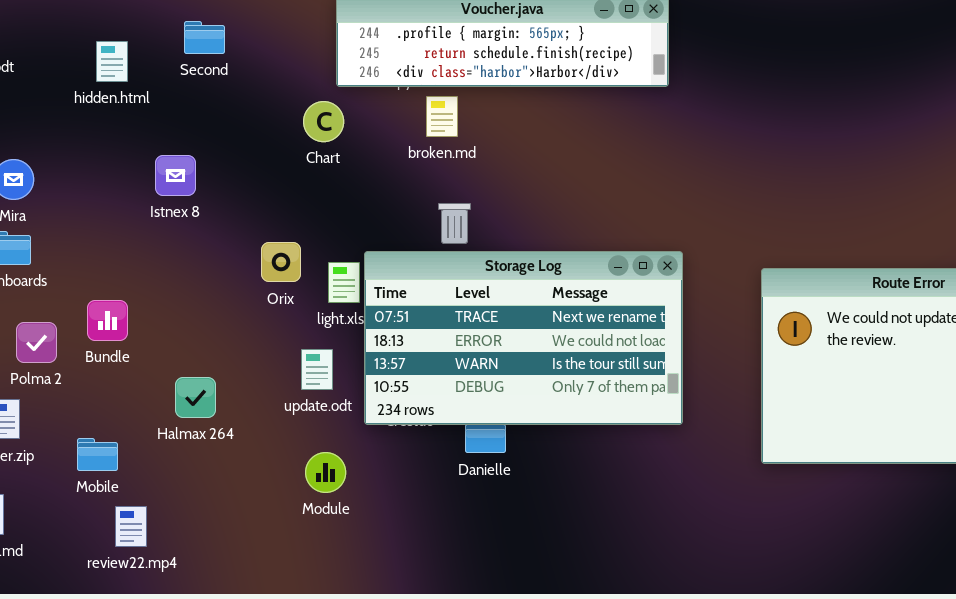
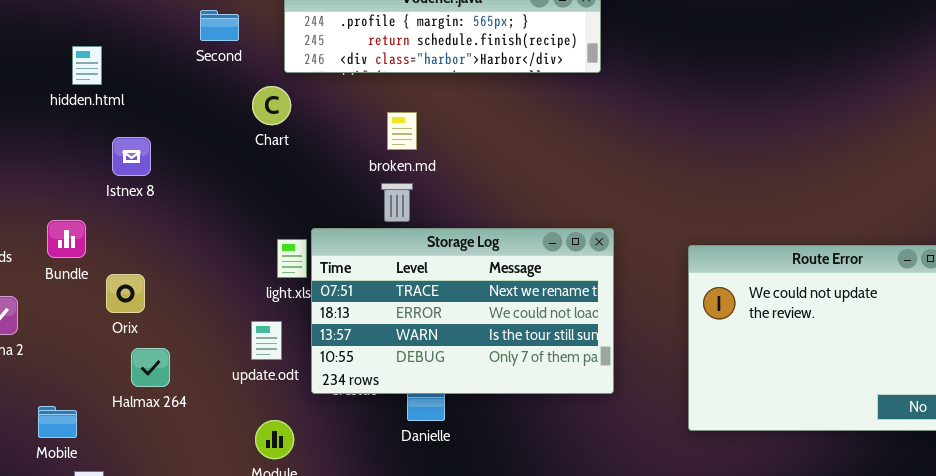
Second: [184,21,225,54] -> [200,10,239,41], moved
hidden.html: [96,41,128,82] -> [72,46,102,85], moved
broken.md: [426,96,458,137] -> [387,112,417,150], moved
Orix: [261,242,301,282] -> [106,274,145,313], moved
Bundle: [87,300,128,341] -> [47,220,86,258], moved

